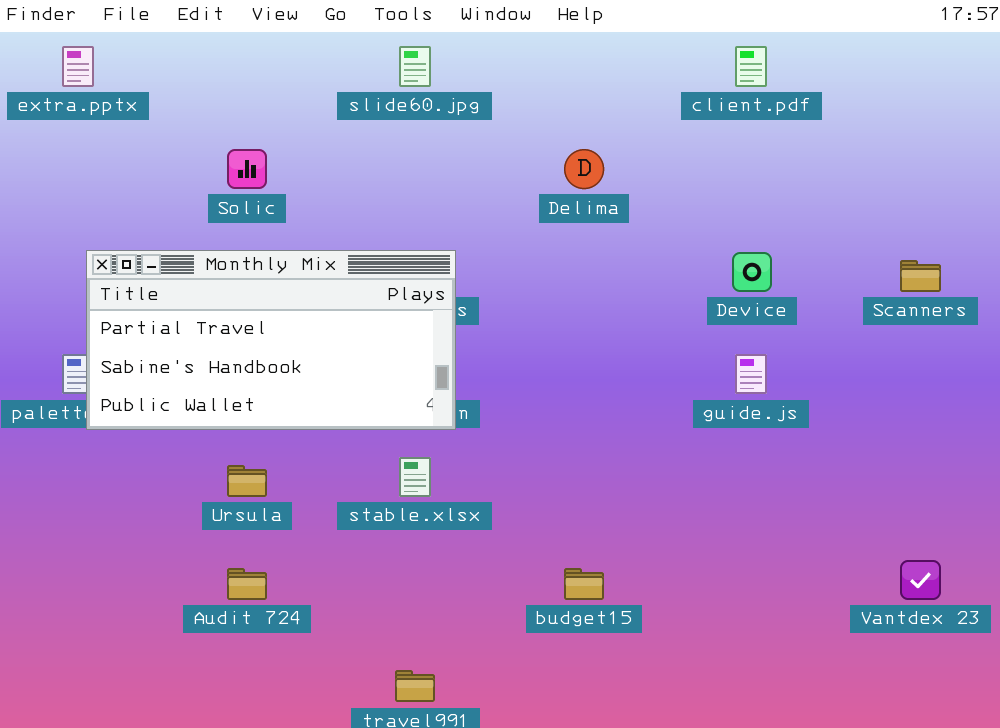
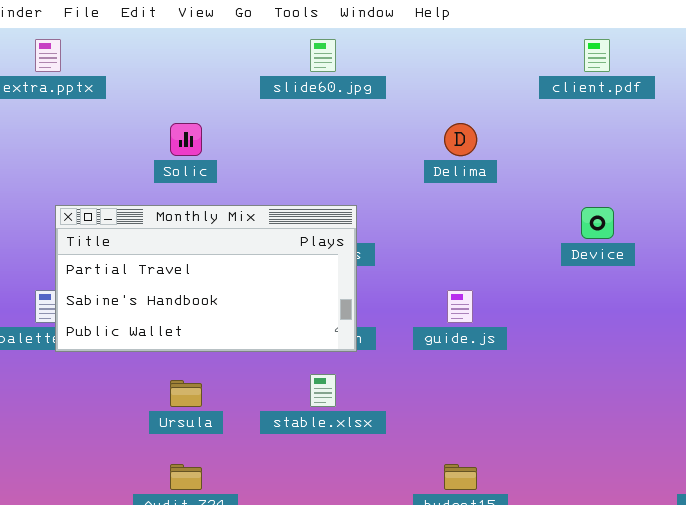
guide.js: [735,354,767,394] -> [447,290,473,323], moved

